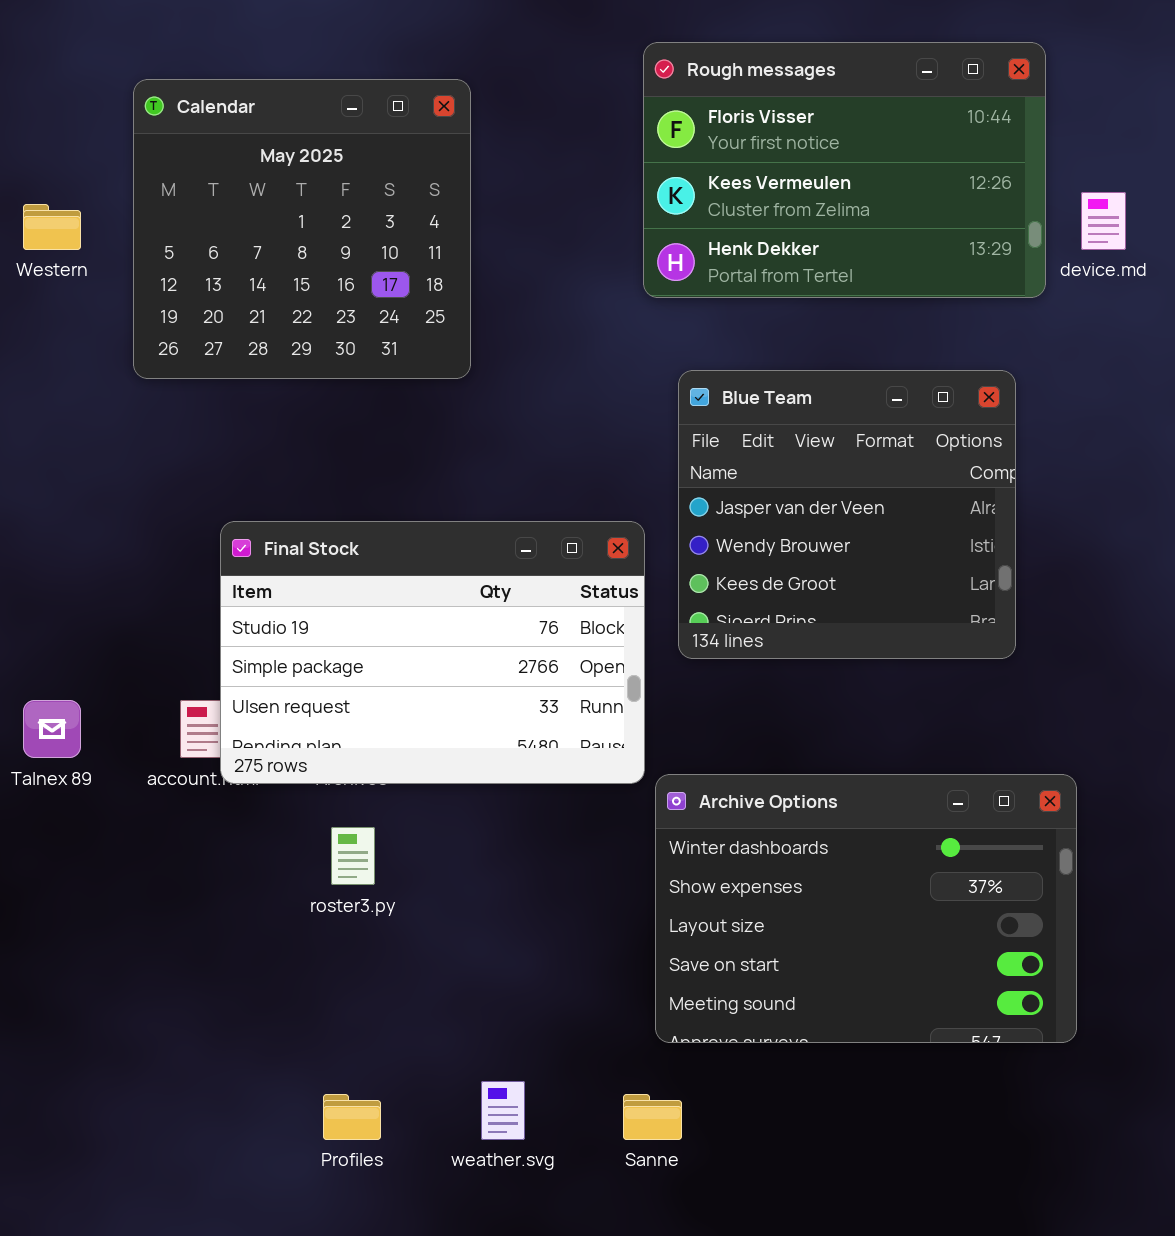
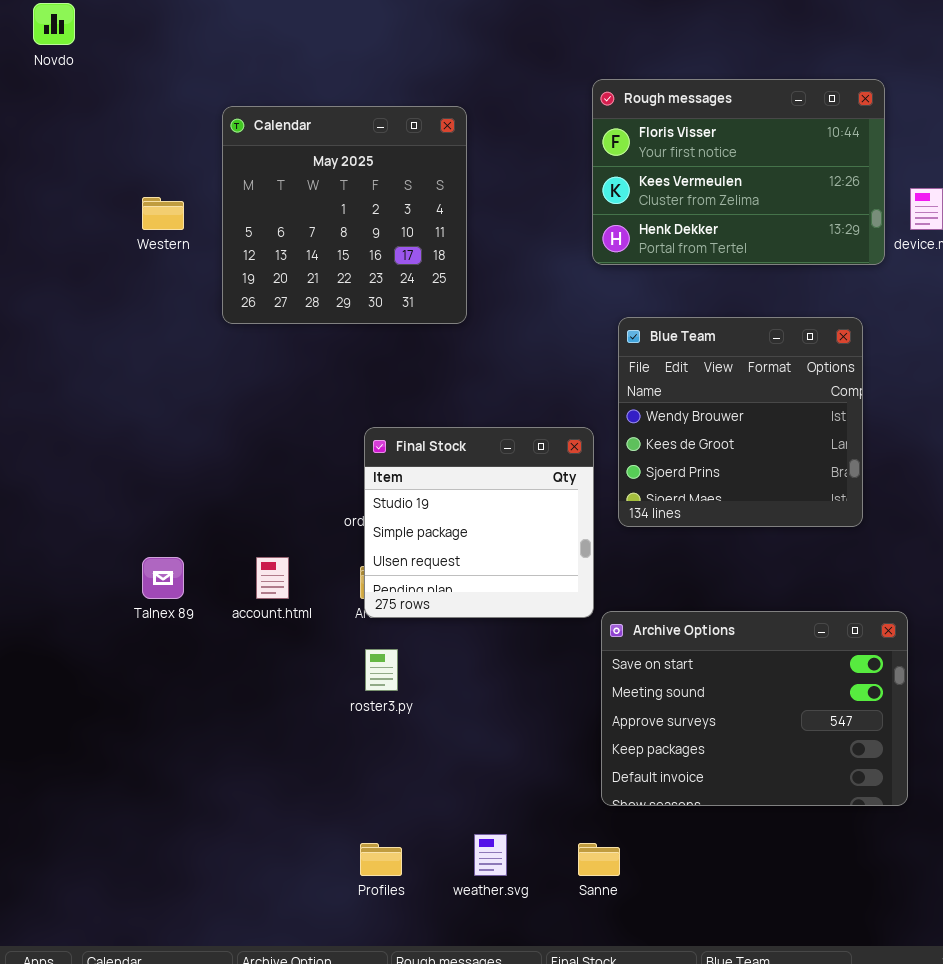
Blue Team: [678,370,1016,659] -> [618,317,863,527], scrolled down 1 row
Final Stock: [220,521,645,784] -> [364,427,594,618], resized
Archive Options: [655,774,1077,1043] -> [601,611,908,806], scrolled down 3 rows

